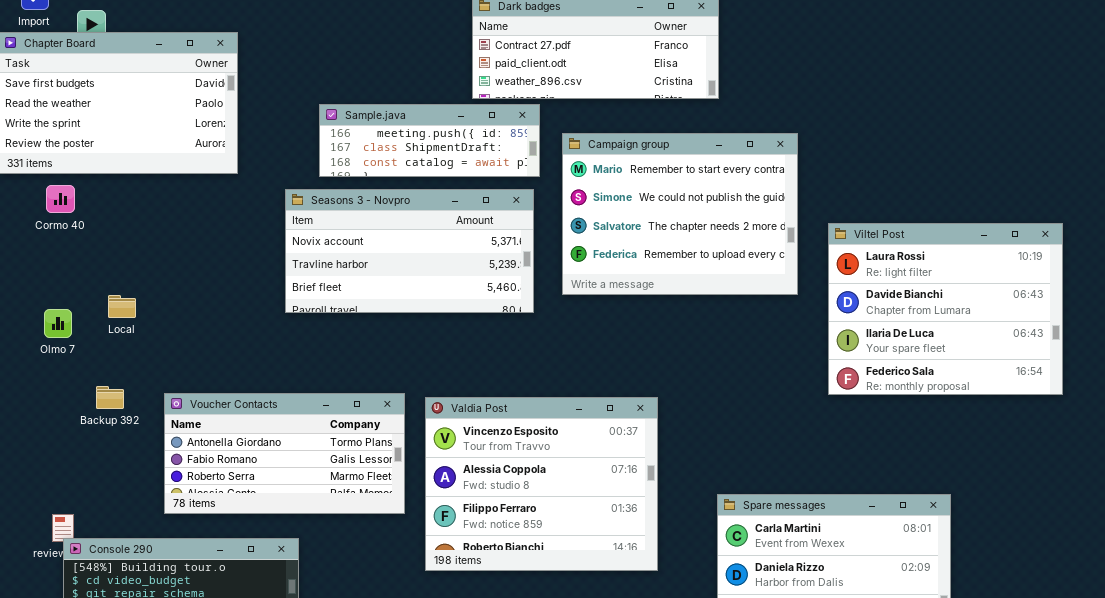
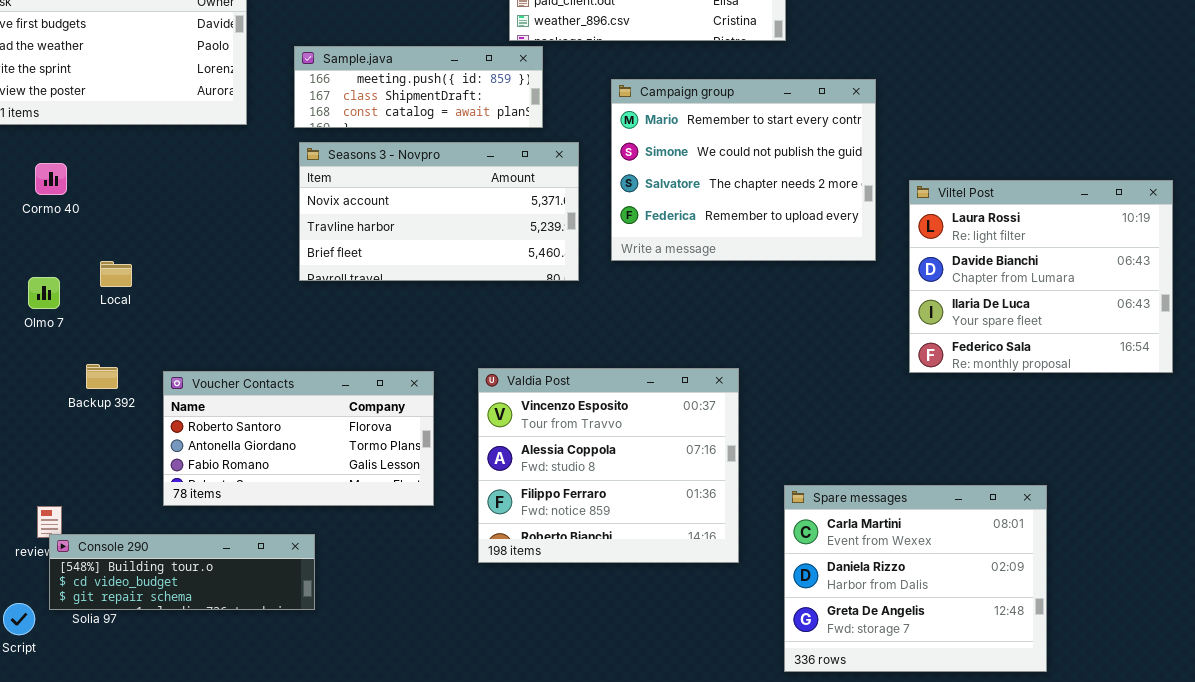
Sample.java: [319,104,540,177] -> [294,46,543,128], moved
Cormo 40: [46,185,75,213] -> [35,163,67,195], moved
Voucher Contacts: [164,393,405,514] -> [163,371,434,506], scrolled up 1 row
Valdia Post: [425,397,658,571] -> [478,368,739,563], moved

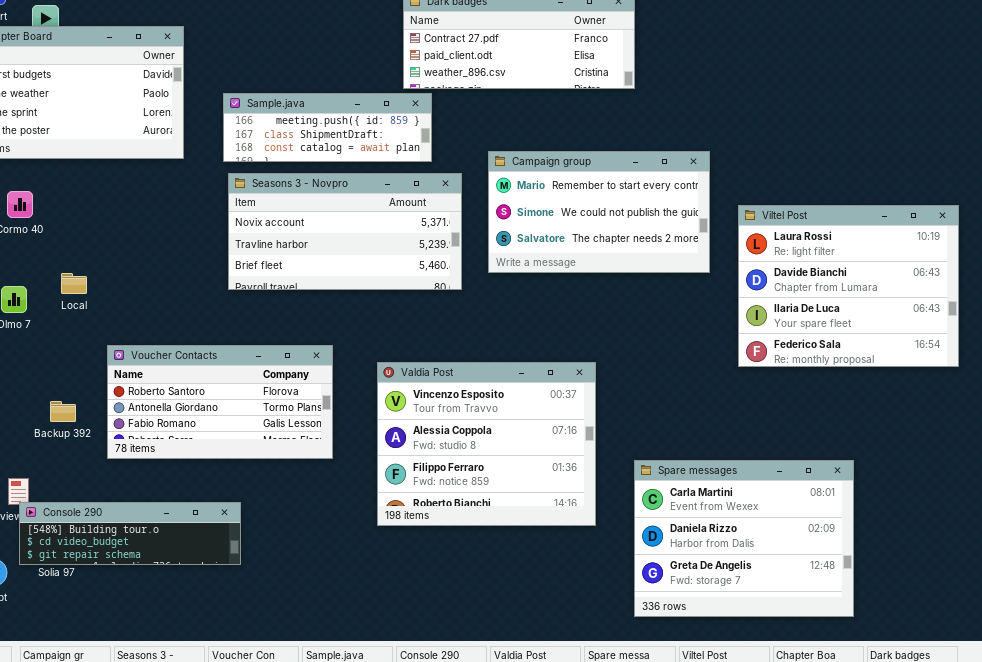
Campaign group: [611,79,876,261] -> [488,151,710,273], resized
Backup 392: [86,364,118,389] -> [50,401,76,422], moved
Voucher Contacts: [163,371,434,506] -> [107,345,333,459], moved

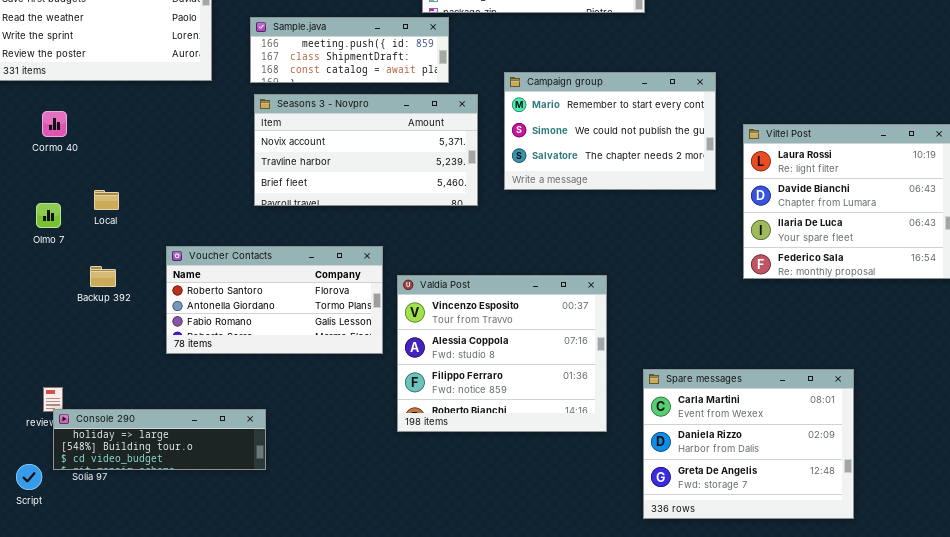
Voucher Contacts: [107,345,333,459] -> [166,246,383,354], moved
Backup 392: [50,401,76,422] -> [90,266,116,287], moved
Console 290: [19,502,241,565] -> [53,409,266,470], scrolled up 1 row

